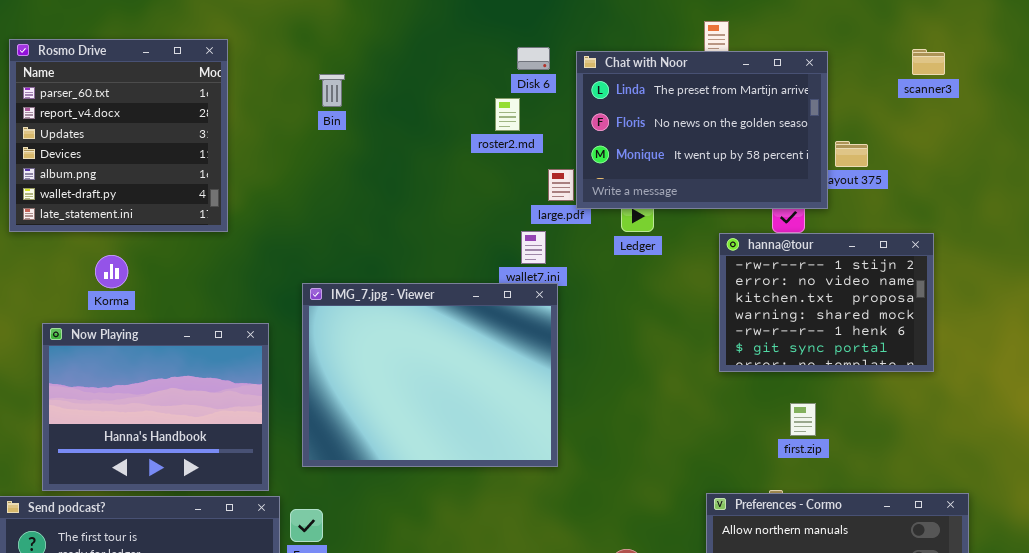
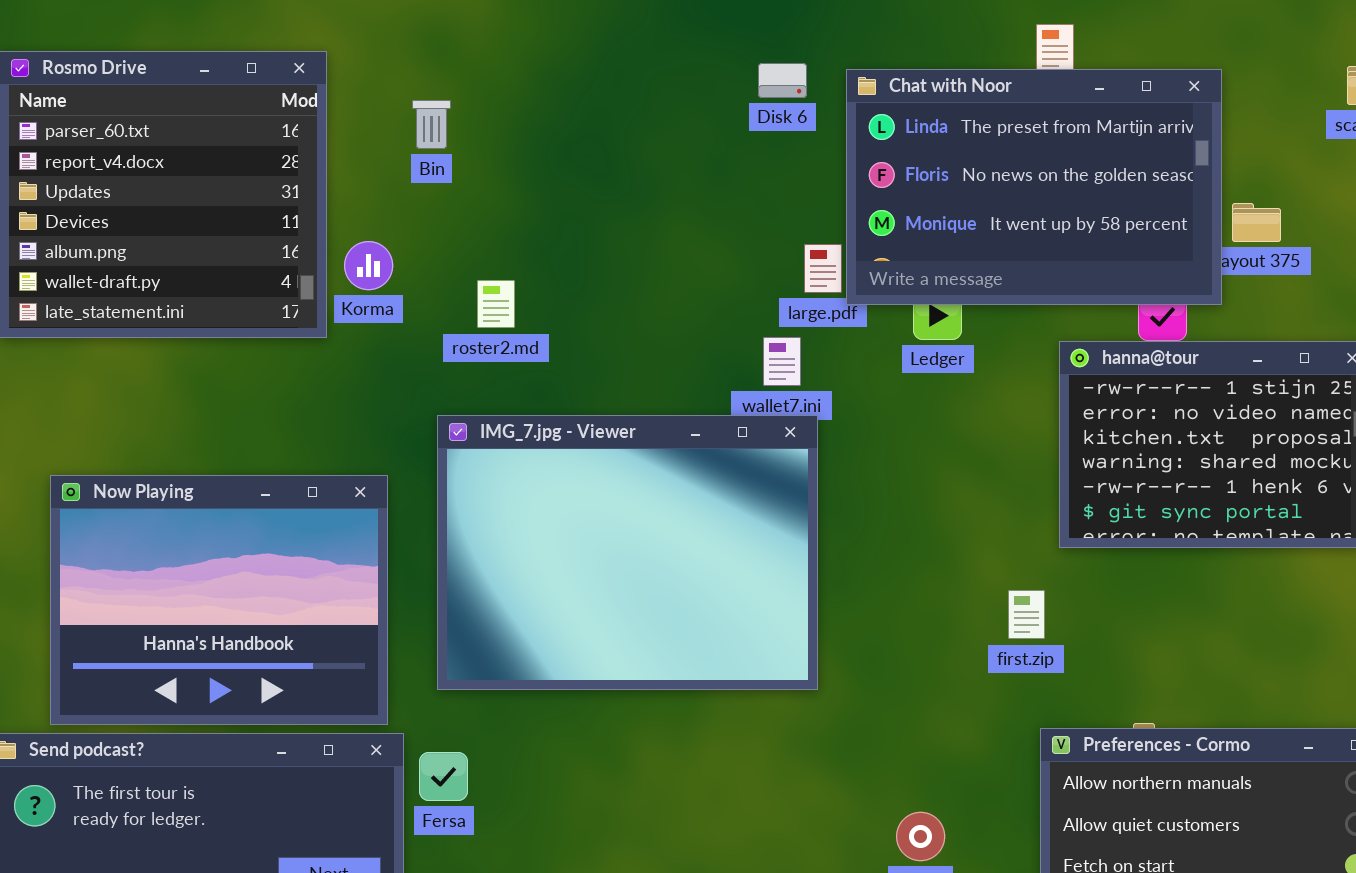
Bin: [319,74,345,107] -> [412,100,451,149], moved
roster2.md: [495,98,520,131] -> [477,280,515,328], moved
Korma: [95,255,128,288] -> [344,241,393,290], moved
first.zip: [790,403,816,436] -> [1008,590,1045,639], moved

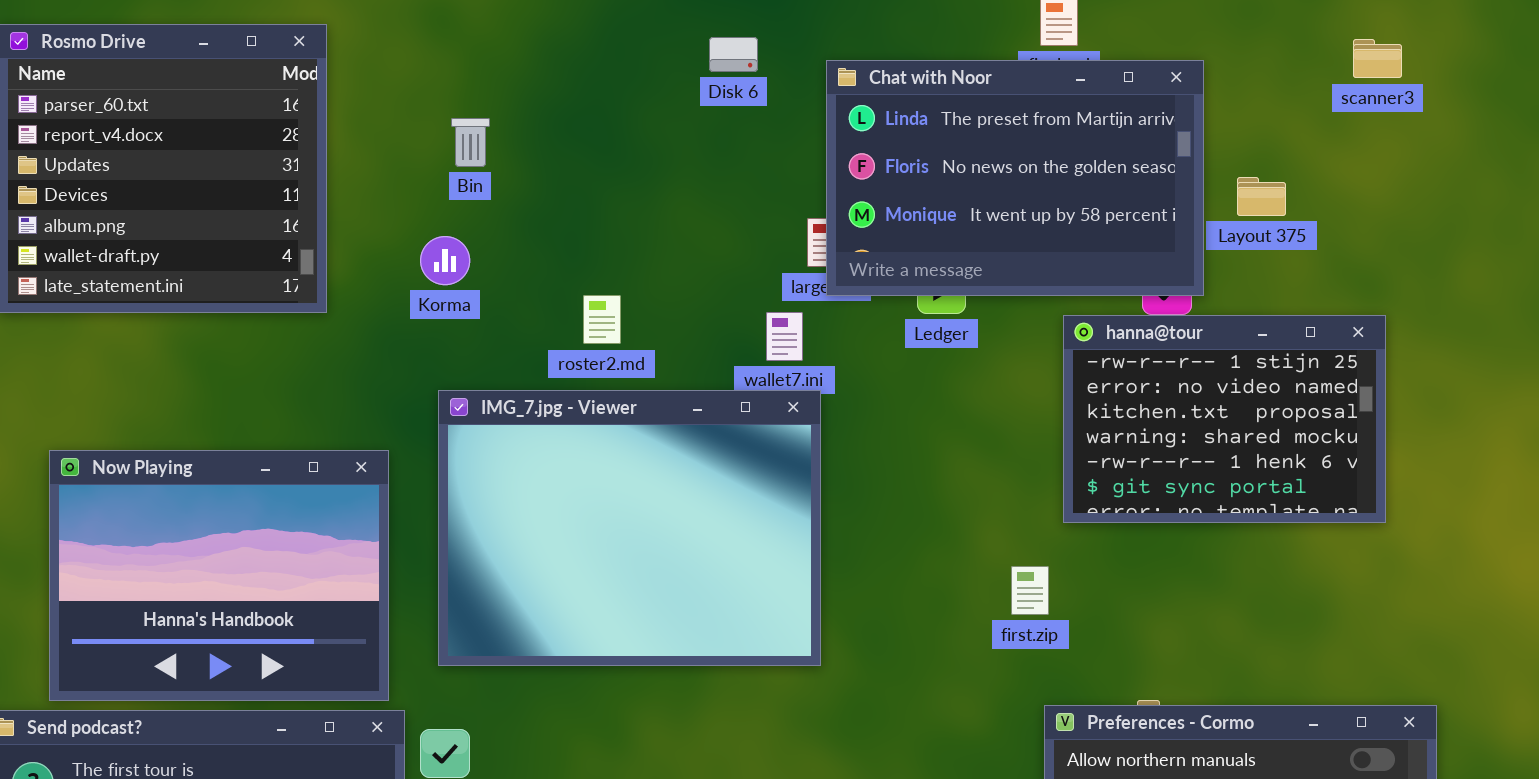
Disk 6: [758,63,807,98] -> [709,37,758,72], moved
Chat with Noor: [846,69,1222,305] -> [826,60,1204,296], moved
Bin: [412,100,451,149] -> [451,118,490,167], moved
Korma: [344,241,393,290] -> [420,236,470,285], moved
roster2.md: [477,280,515,328] -> [583,295,621,344], moved

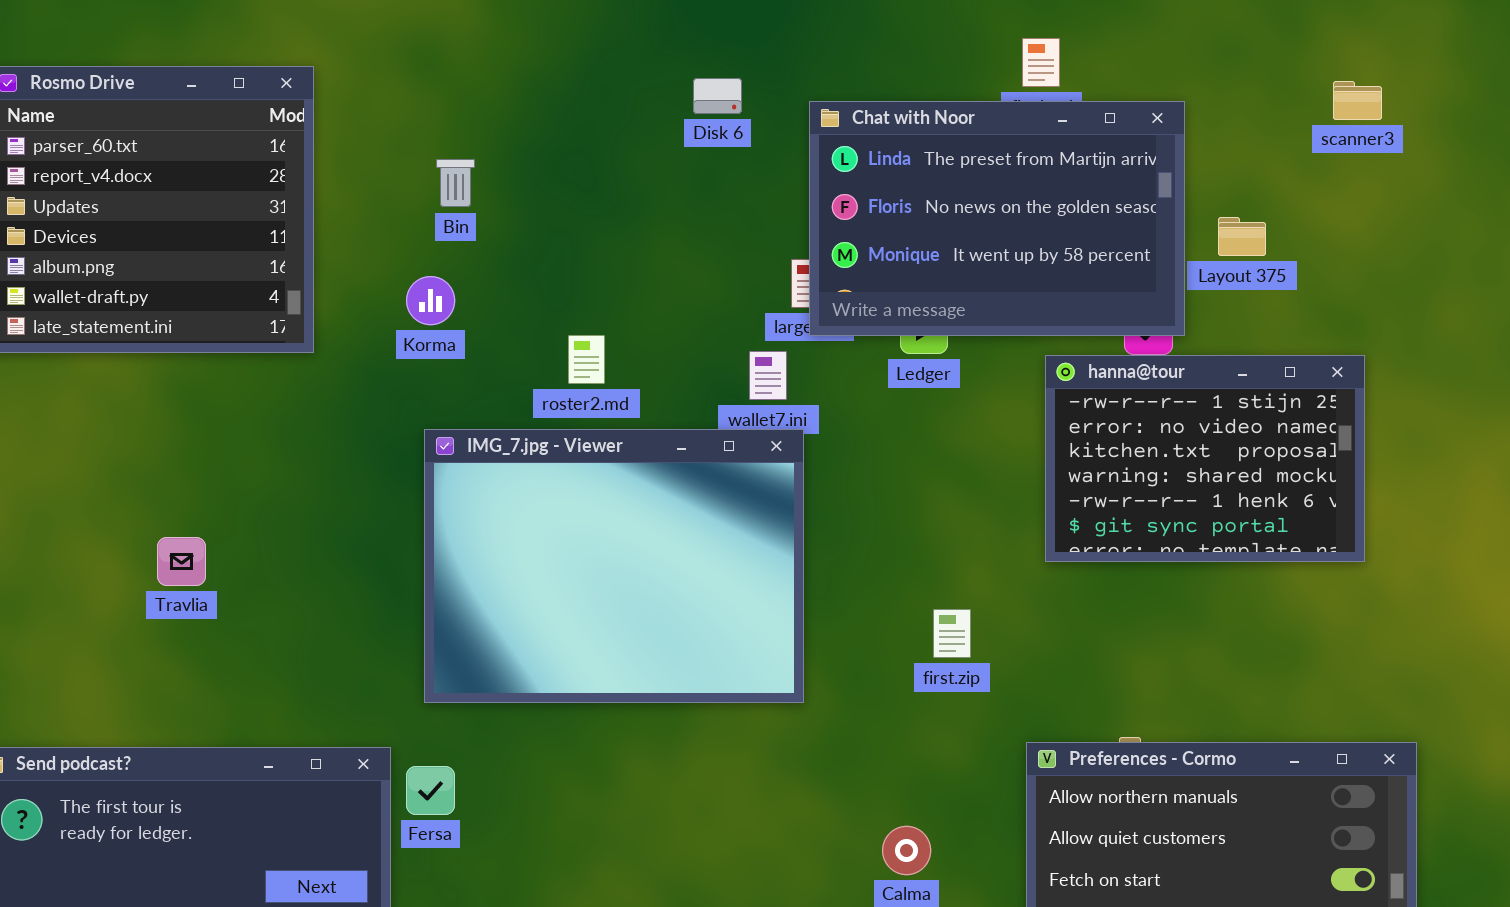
Now Playing: [49,450,389,701] -> none, closed
first.zip: [1011,566,1049,615] -> [933,609,971,658], moved

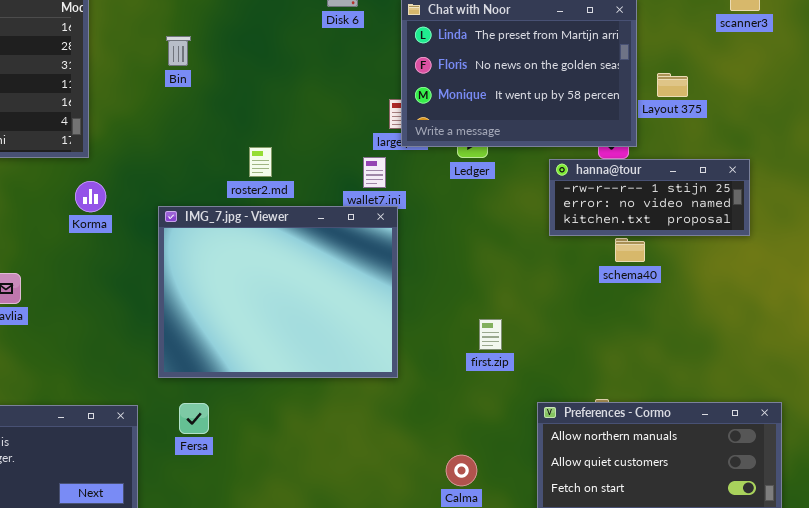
Korma: [406,276,455,325] -> [75,181,106,212], moved
hanna@tour: [1045,355,1365,562] -> [549,159,750,236], resized
Fersa: [406,766,455,815] -> [179,403,209,434], moved

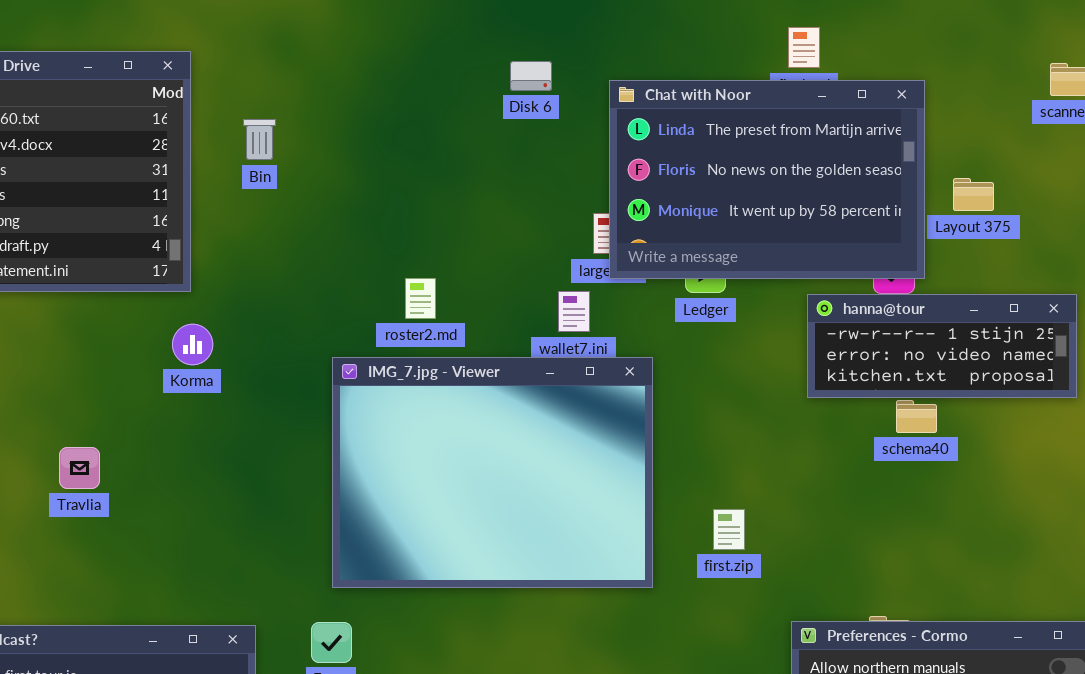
Bin: [166,36,191,66] -> [243,119,276,160], moved
IMG_7.jpg - Viewer: [158,206,398,378] -> [332,357,653,588], moved

